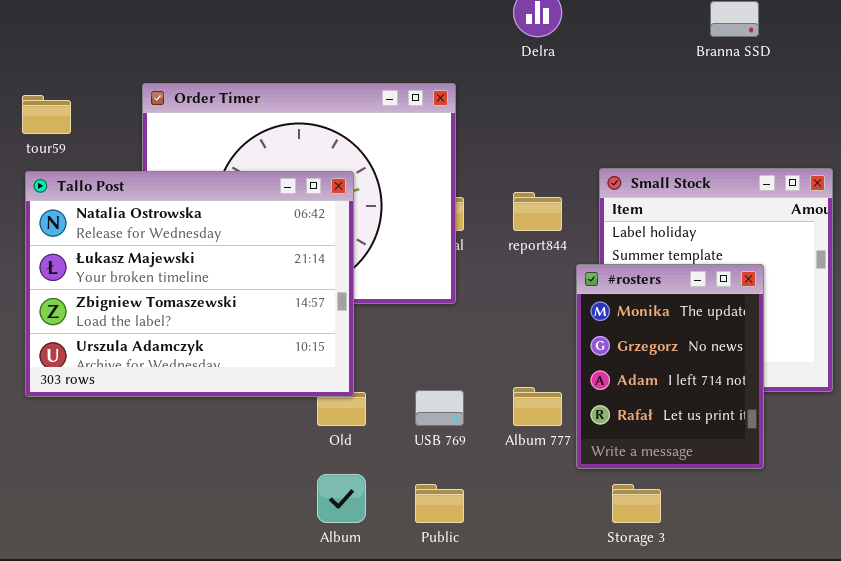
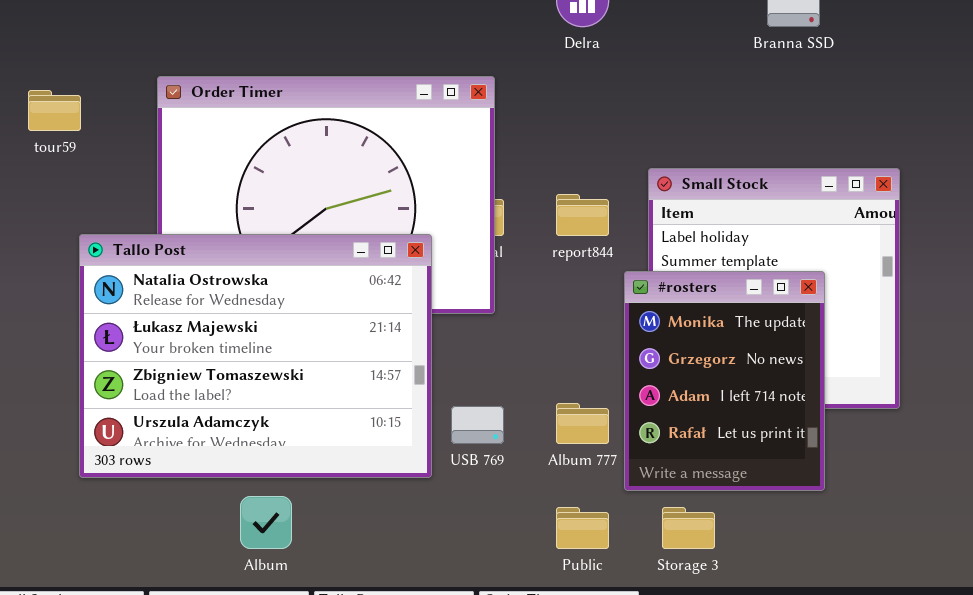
Tallo Post: [25,171,354,397] -> [79,234,432,478], moved
Album: [317,474,366,523] -> [240,496,292,549], moved
Public: [415,484,464,523] -> [556,507,609,549], moved

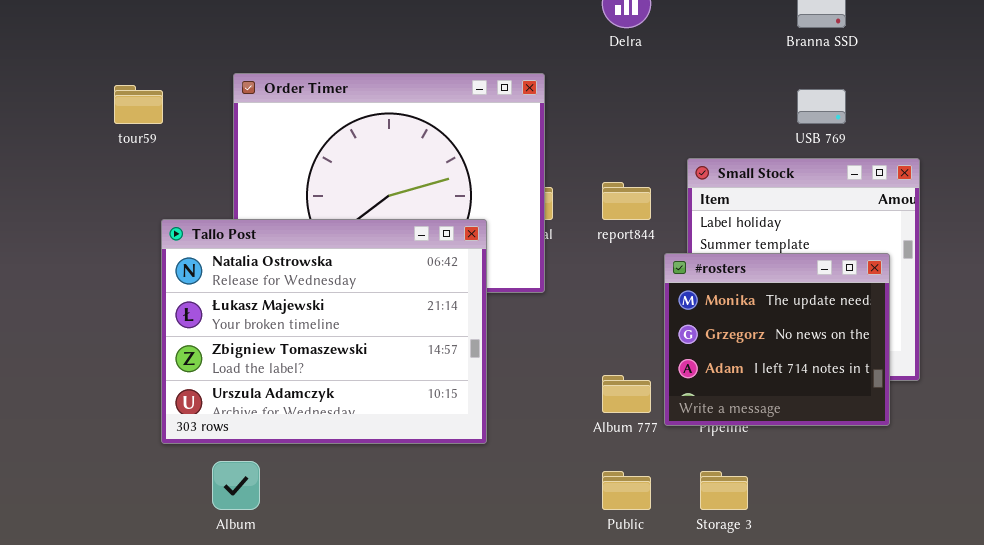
#rosters: [624,271,825,491] -> [664,253,890,426], resized
USB 769: [451,406,504,444] -> [797,89,846,124], moved
Album: [240,496,292,549] -> [212,461,260,510], moved

